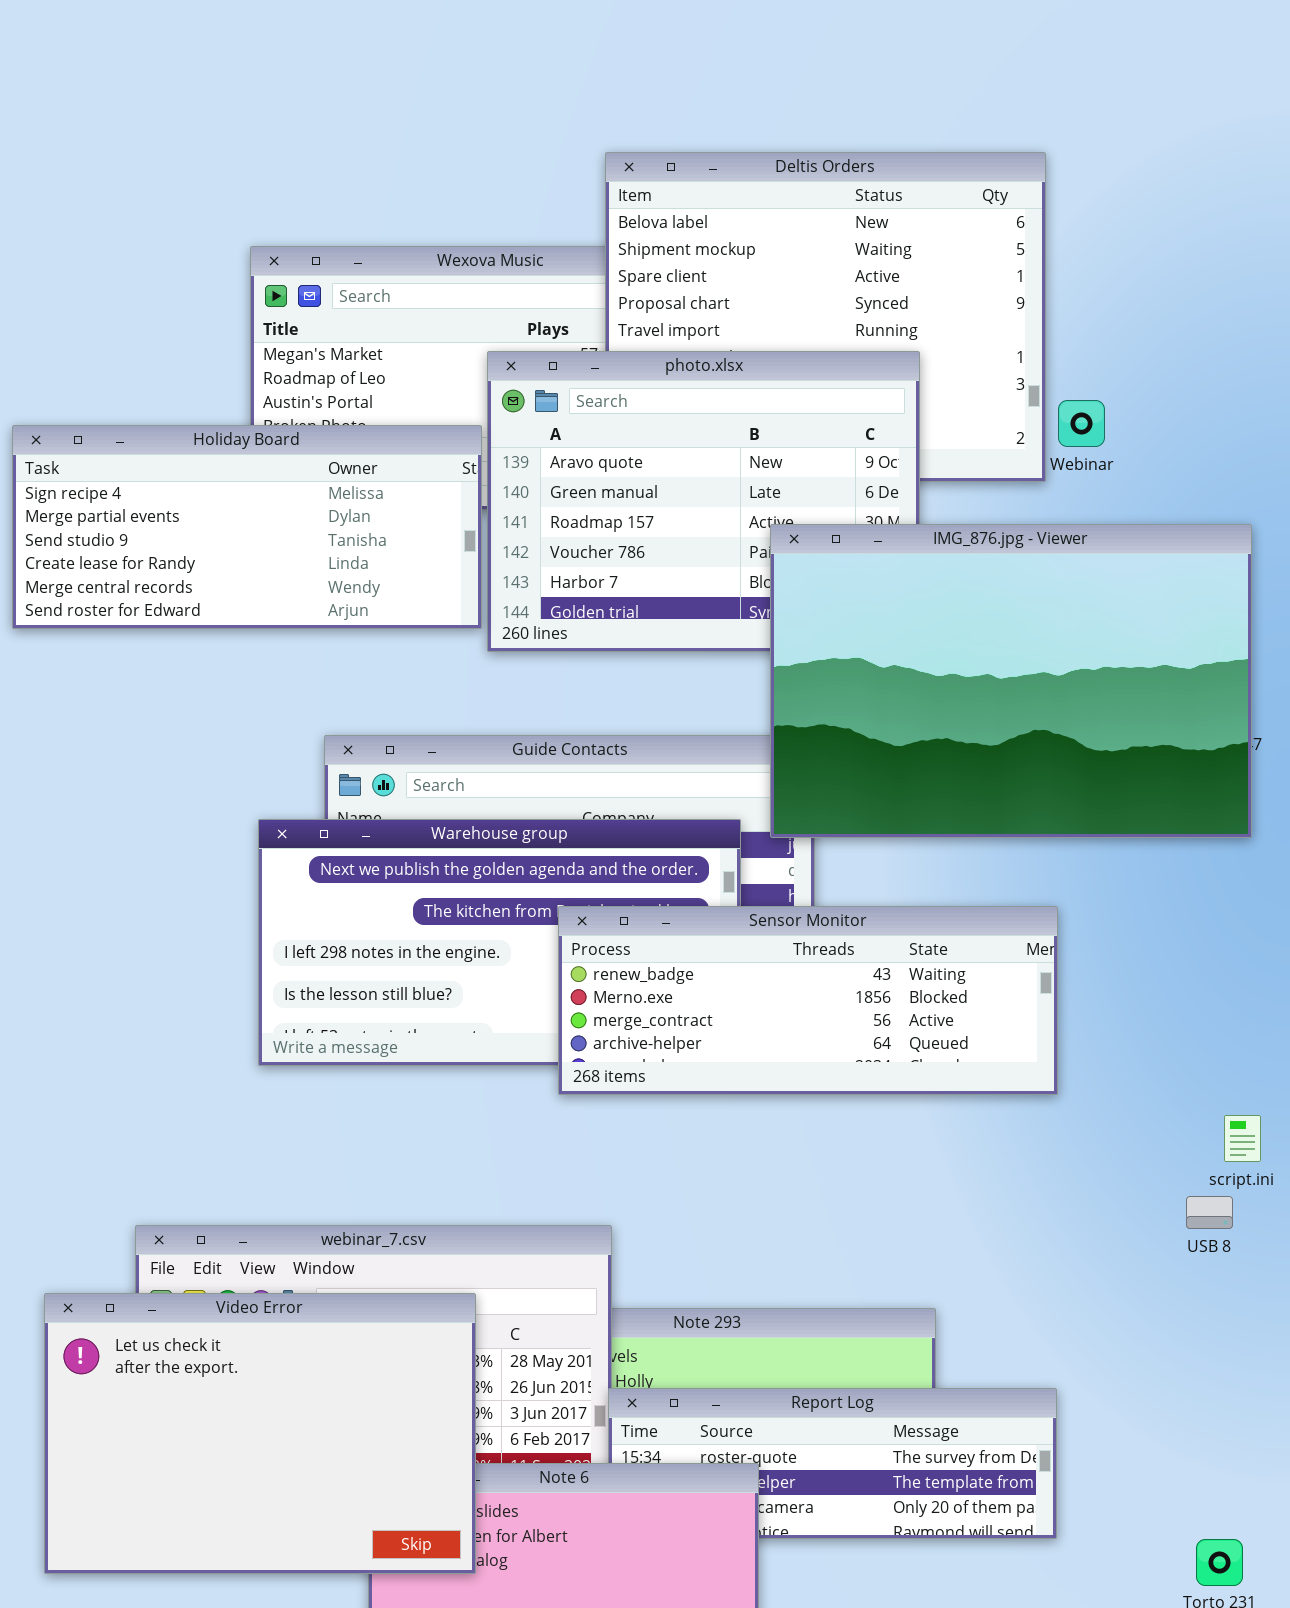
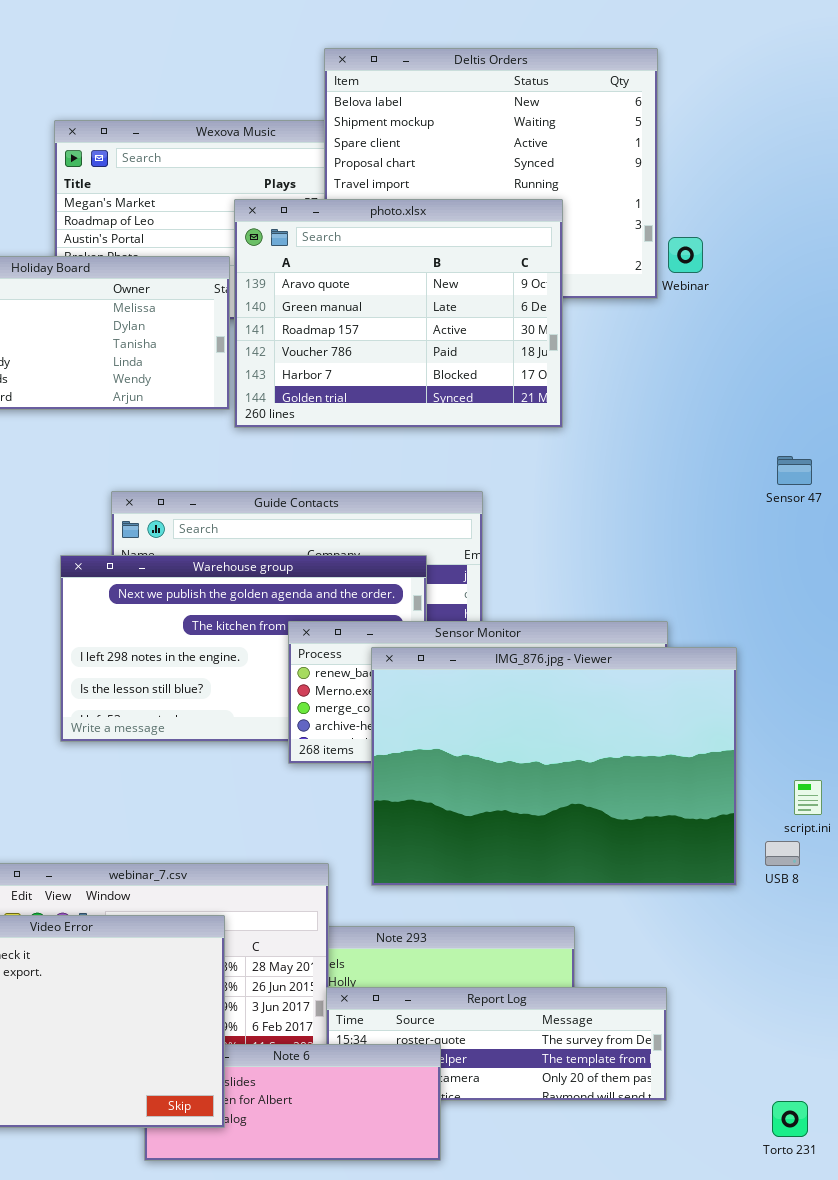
IMG_876.jpg - Viewer: [770,524,1252,838] -> [371,647,737,886], moved

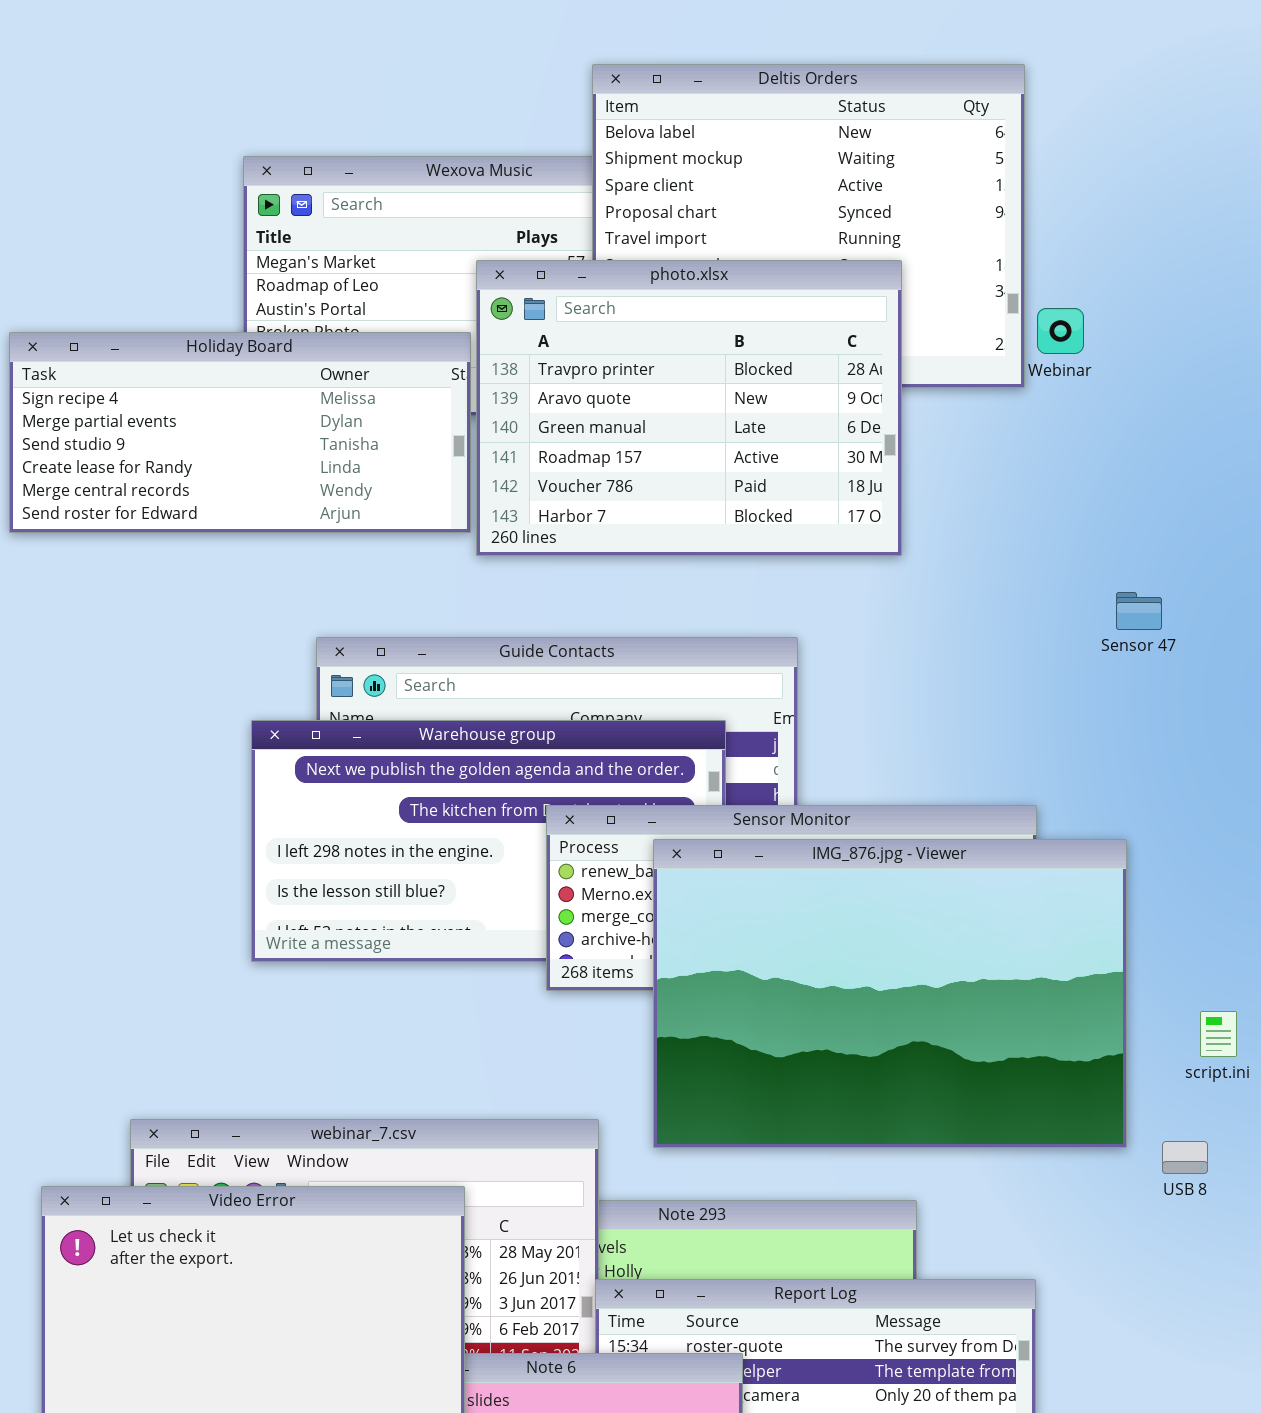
photo.xlsx: [234,199,563,428] -> [476,260,902,556], scrolled up 1 row
Sensor 47: [777,456,812,485] -> [1116,592,1162,630], moved
USB 8: [765,841,800,866] -> [1162,1141,1208,1174], moved

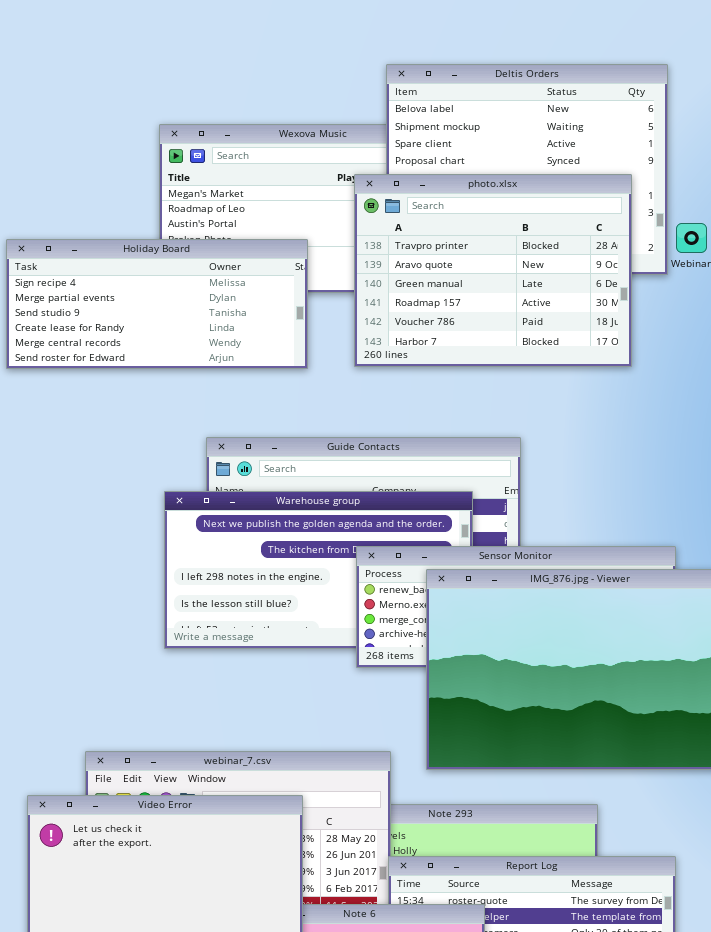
photo.xlsx: [476,260,902,556] -> [354,174,632,367], moved

